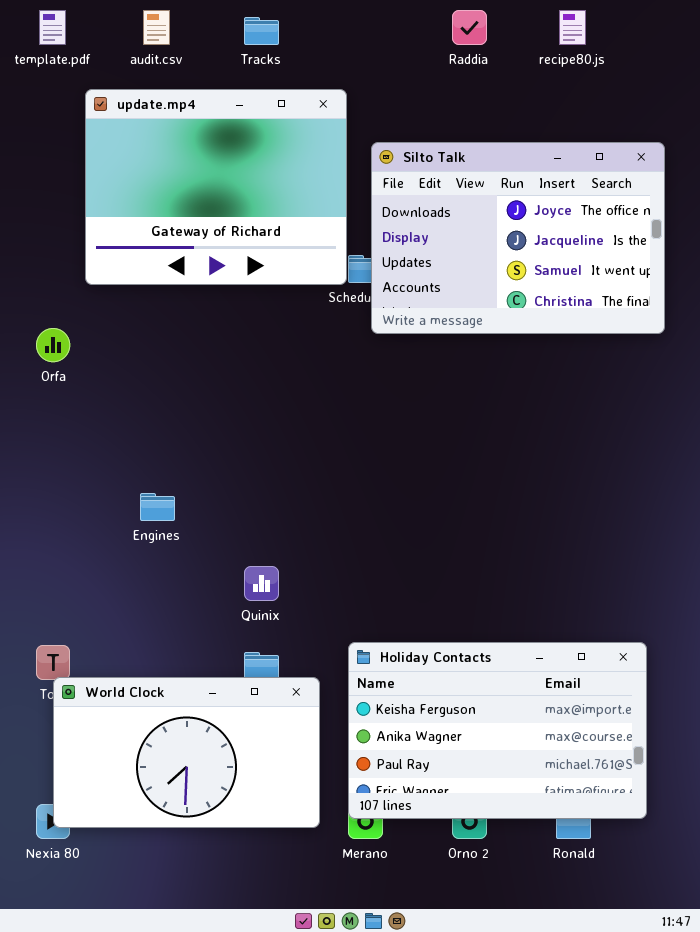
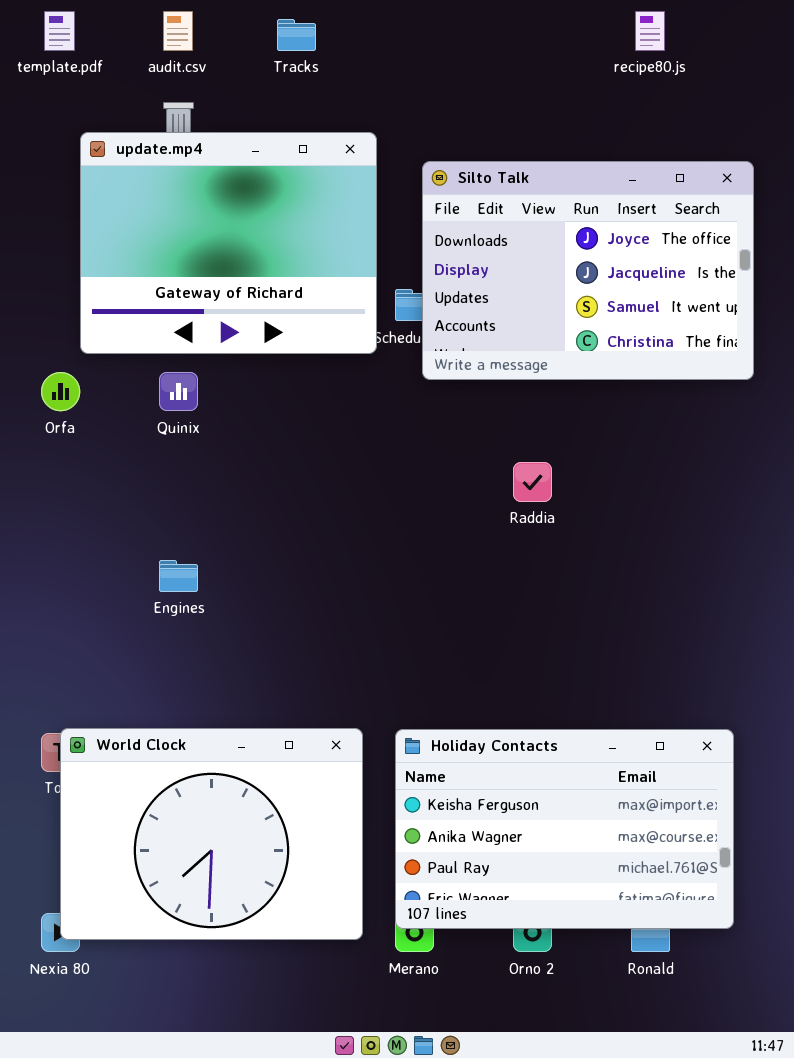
Raddia: [452,10,487,45] -> [513,462,552,502], moved
update.mp4: [85,89,347,285] -> [80,132,377,354], moved
Quinix: [244,566,279,601] -> [159,372,198,411], moved
World Clock: [53,677,320,828] -> [60,728,363,940], resized

